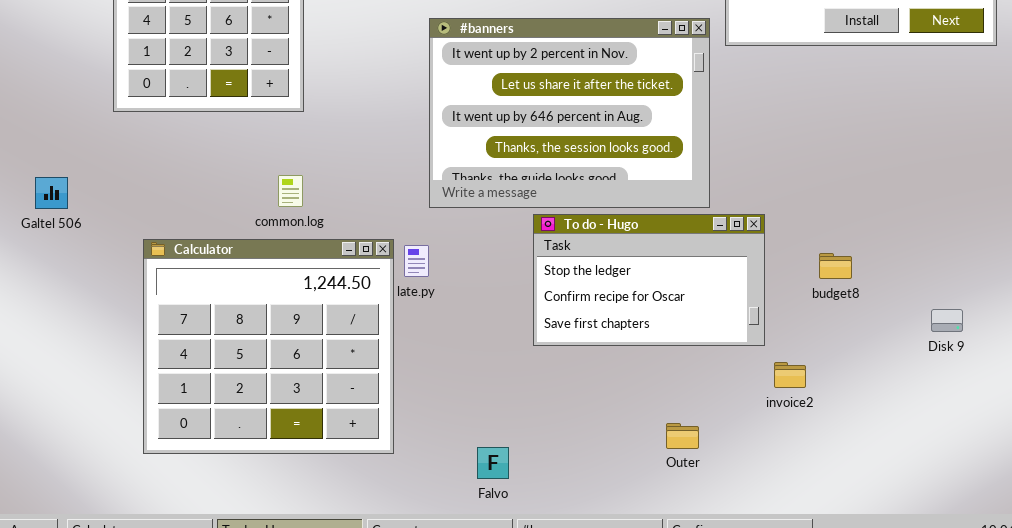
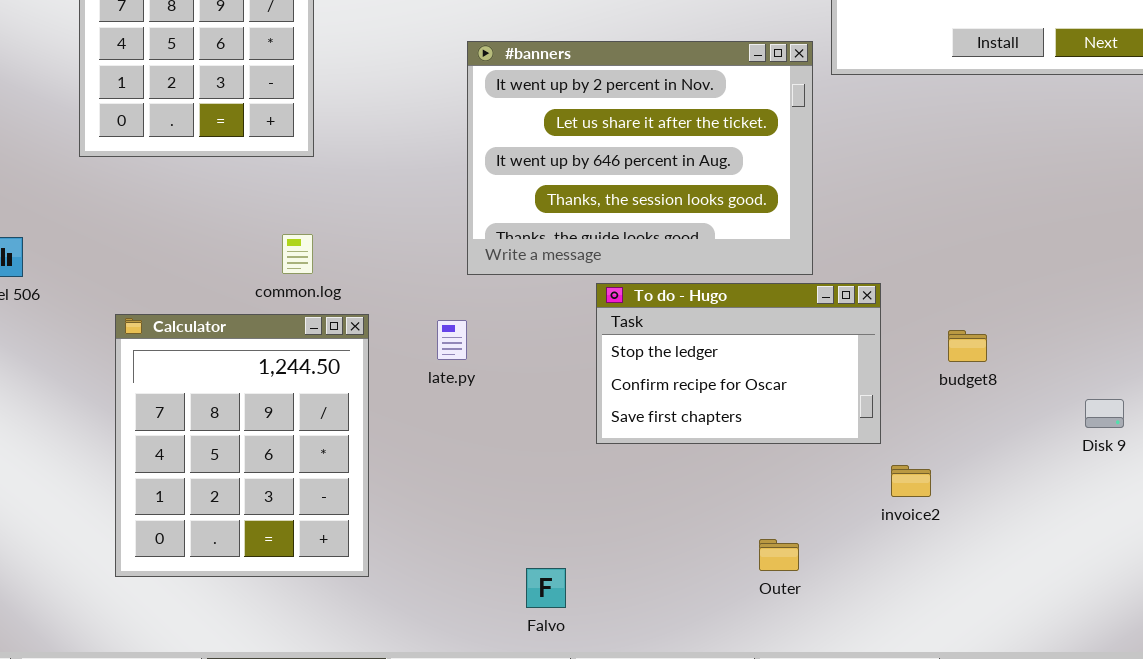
Calculator: [143,239,394,454] -> [115,314,369,577], resized

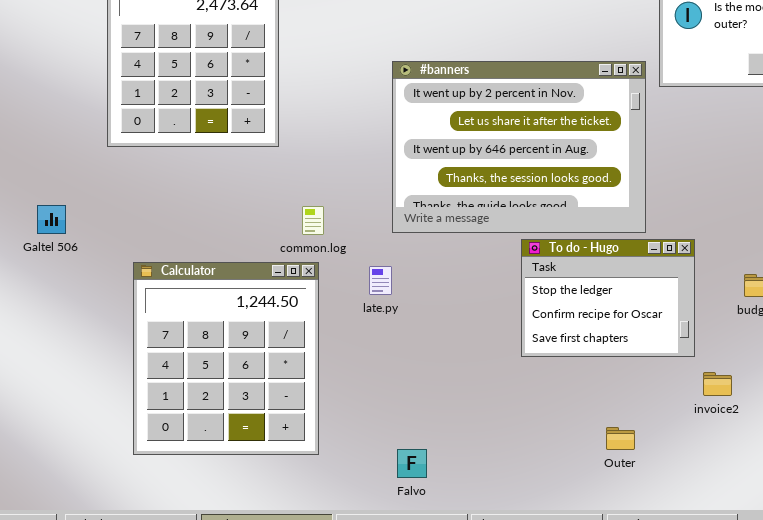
common.log: [282,234,313,274] -> [302,206,324,235], moved
To do - Hugo: [596,283,881,444] -> [521,239,695,357], resized
Falvo: [526,568,566,608] -> [397,449,427,478], moved

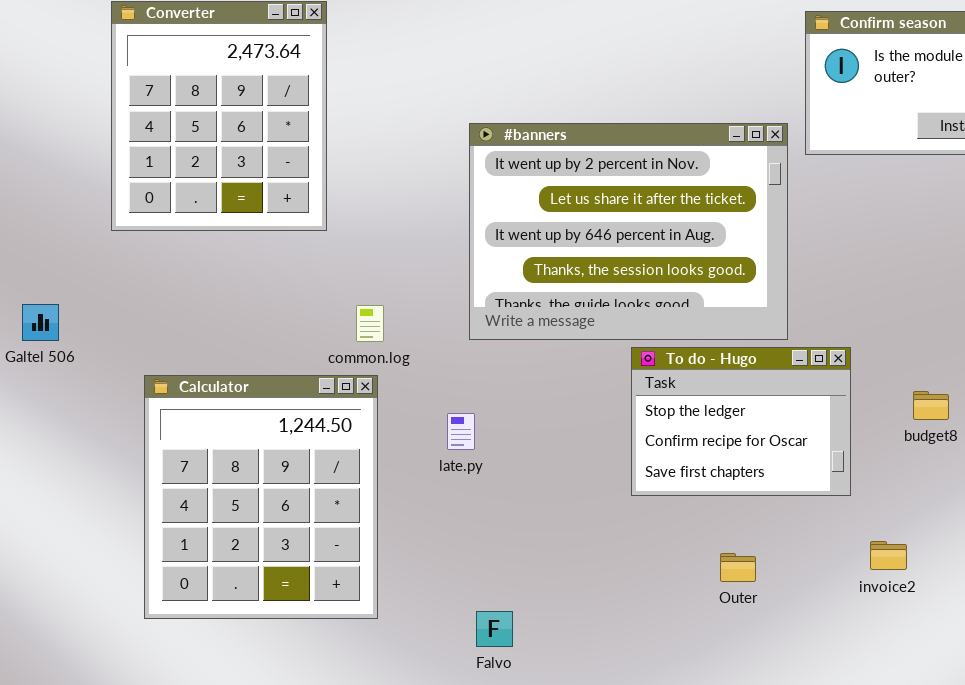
late.py: [369,266,392,295] -> [447,413,475,450], moved
invoice2: [703,372,732,396] -> [870,541,907,570], moved
Outer: [606,427,635,450] -> [720,553,756,582], moved

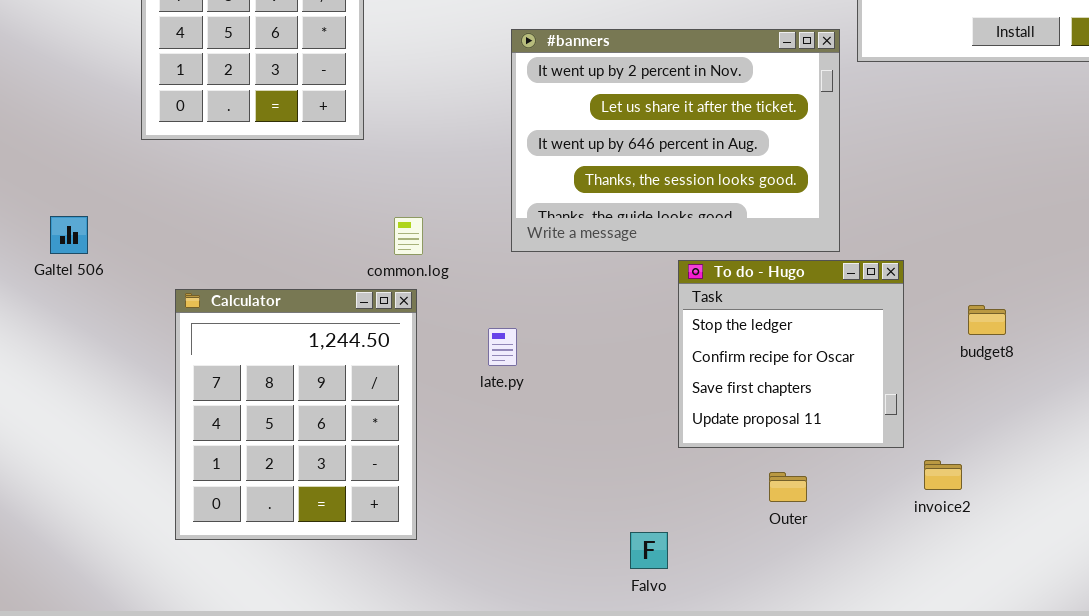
To do - Hugo: [631,347,851,496] -> [678,260,904,448], resized
Falvo: [476,611,513,647] -> [630,532,668,569], moved

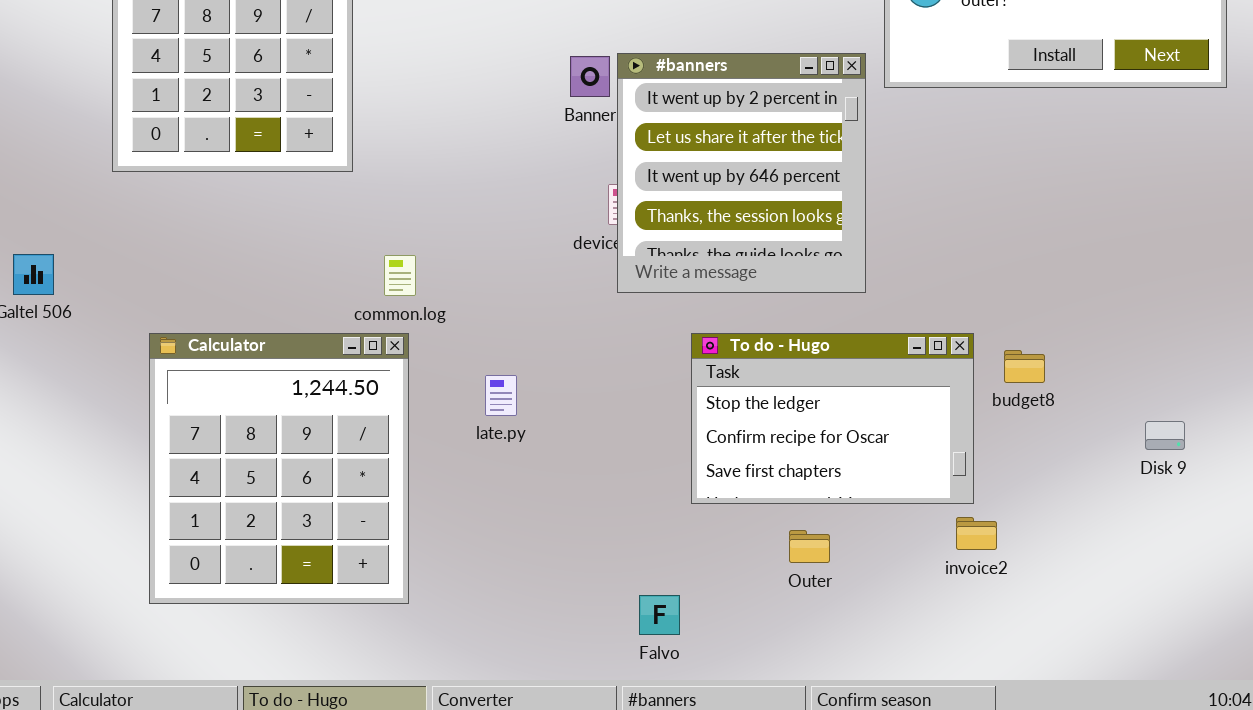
#banners: [511,29,840,252] -> [617,53,866,293], resized
To do - Hugo: [678,260,904,448] -> [691,333,974,504], resized

